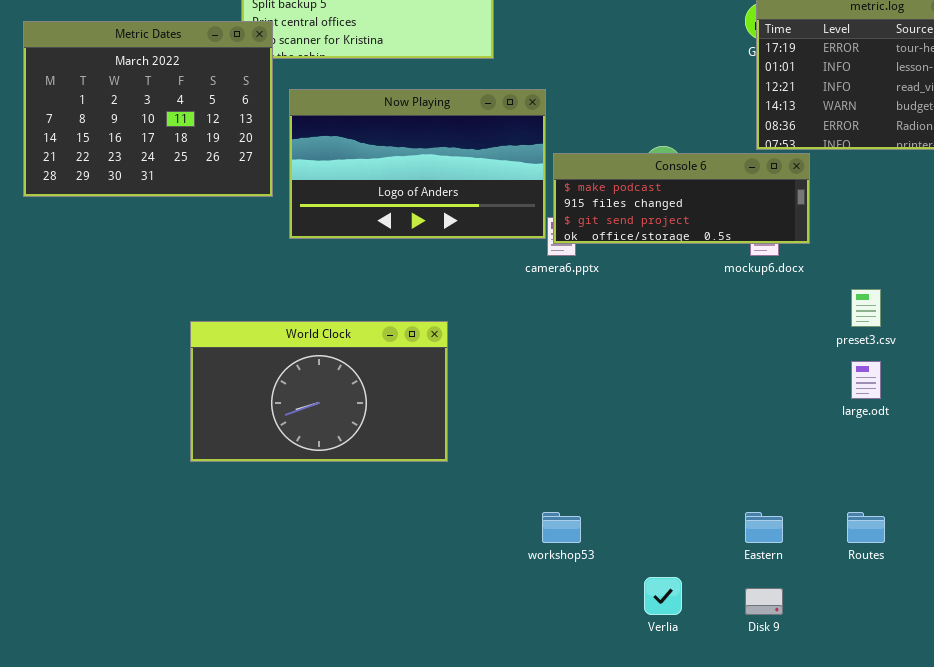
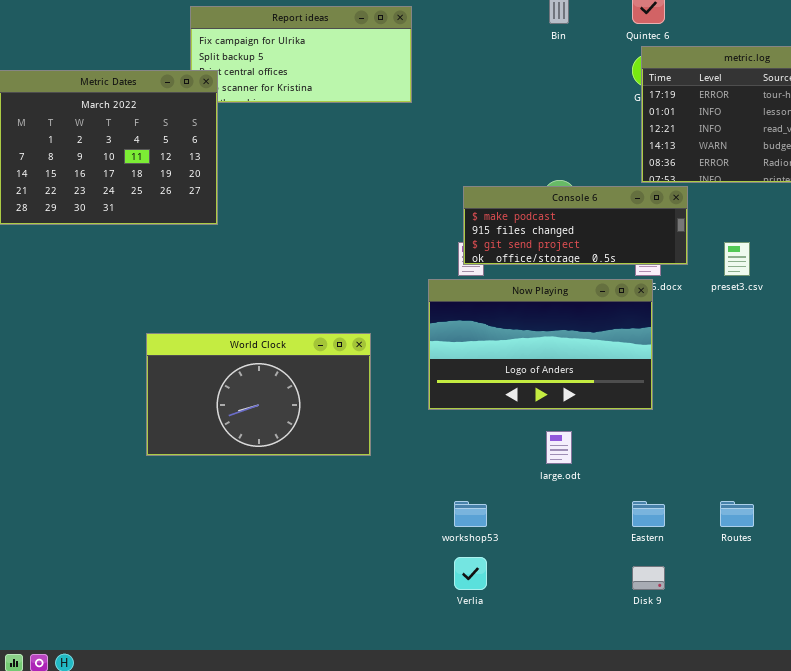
Now Playing: [289,89,546,239] -> [428,279,653,410], moved
preset3.csv: [851,289,881,327] -> [724,242,750,276], moved
large.odt: [851,361,881,399] -> [546,431,572,464], moved
Verlia: [644,577,682,615] -> [454,557,487,590], moved

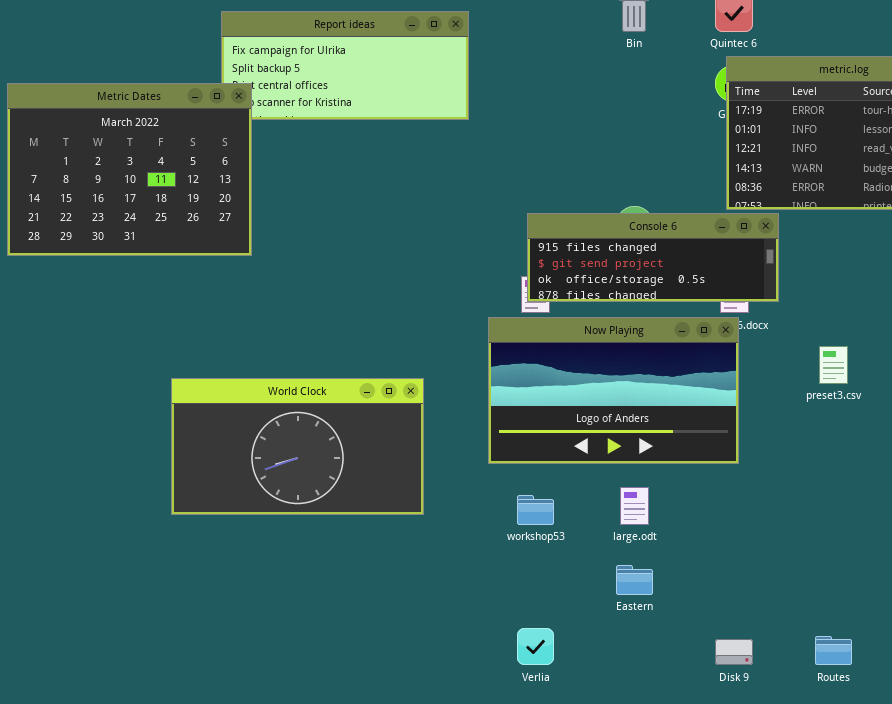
Console 6: [463,186,688,265] -> [527,213,779,302], scrolled down 1 row
preset3.csv: [724,242,750,276] -> [819,346,848,384], moved
workshop53: [454,501,487,527] -> [517,495,554,525], moved
Eastern: [632,501,665,527] -> [616,565,653,595], moved
Routes: [720,501,754,527] -> [815,636,852,665], moved

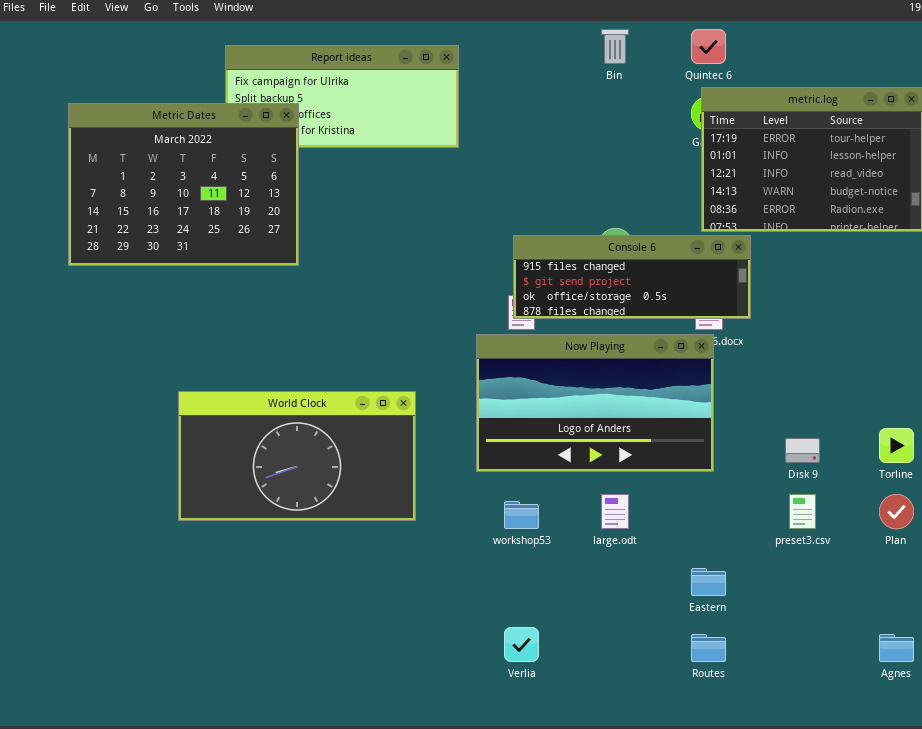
Metric Dates: [7,83,252,256] -> [68,103,299,266], moved
preset3.csv: [819,346,848,384] -> [789,494,816,529], moved
Eastern: [616,565,653,595] -> [691,568,726,596], moved
Routes: [815,636,852,665] -> [691,634,726,662], moved
Disk 9: [715,639,753,665] -> [785,438,820,463], moved

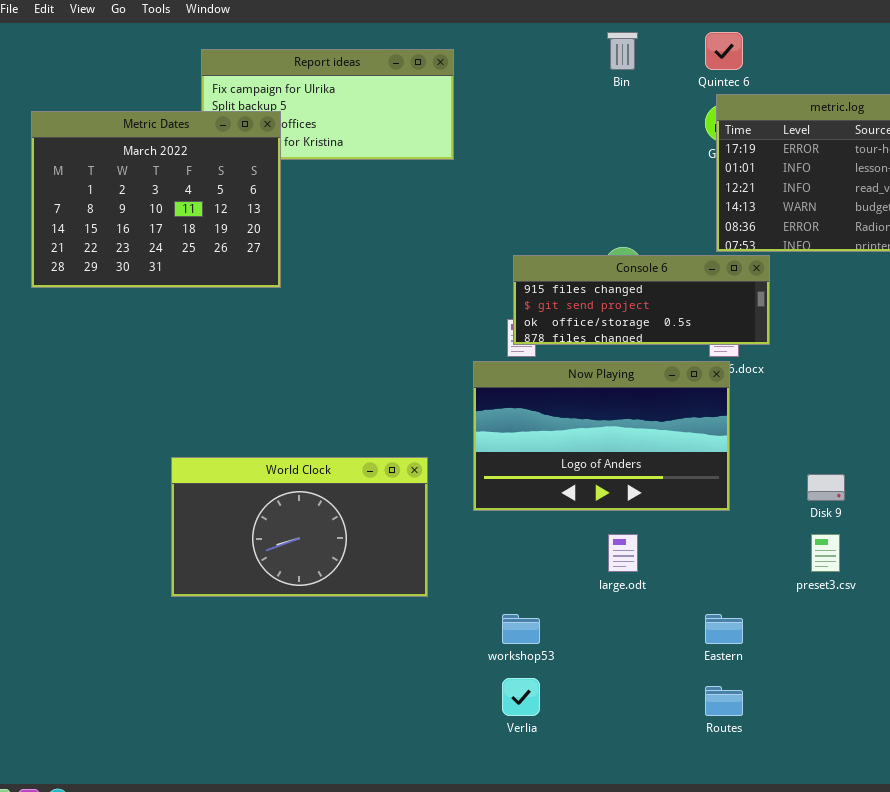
World Clock: [178,391,416,521] -> [171,457,428,597], moved
workshop53: [504,501,539,529] -> [502,614,540,644], moved

